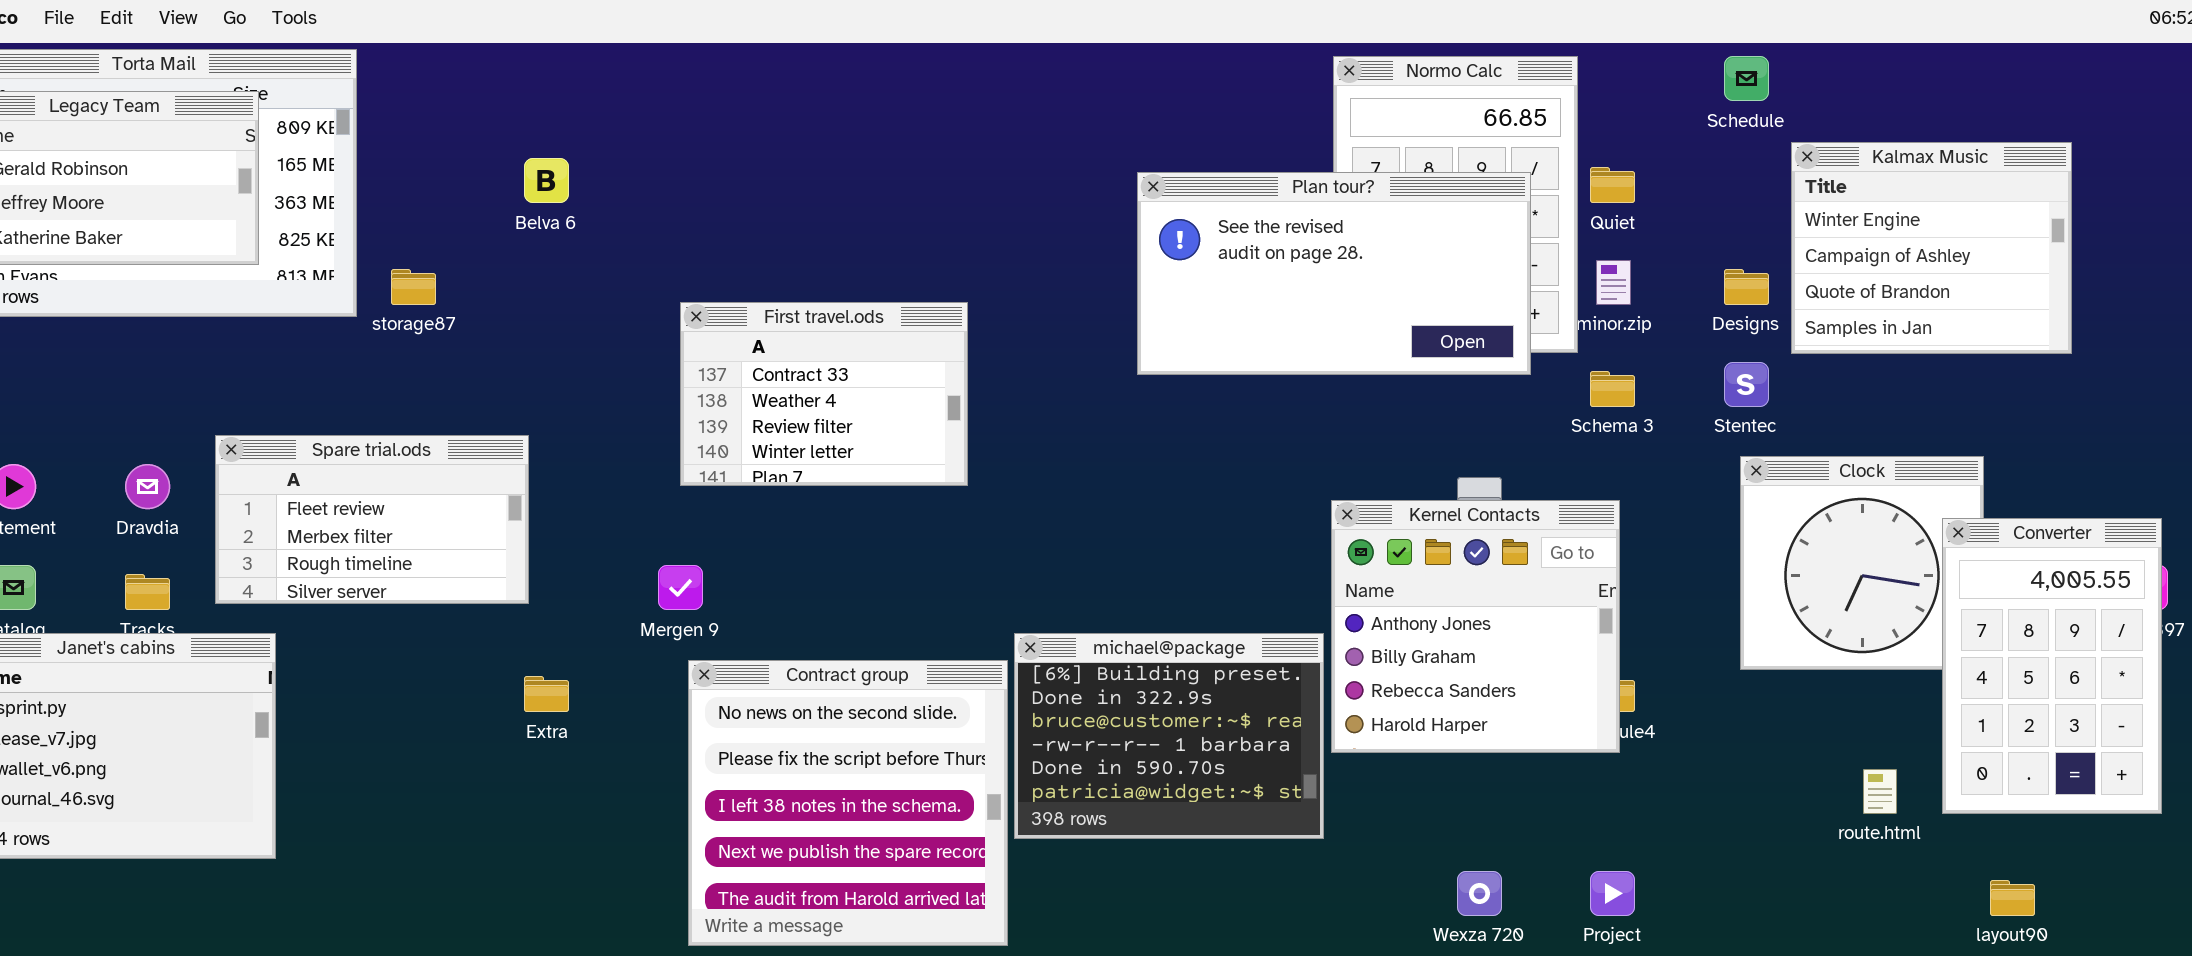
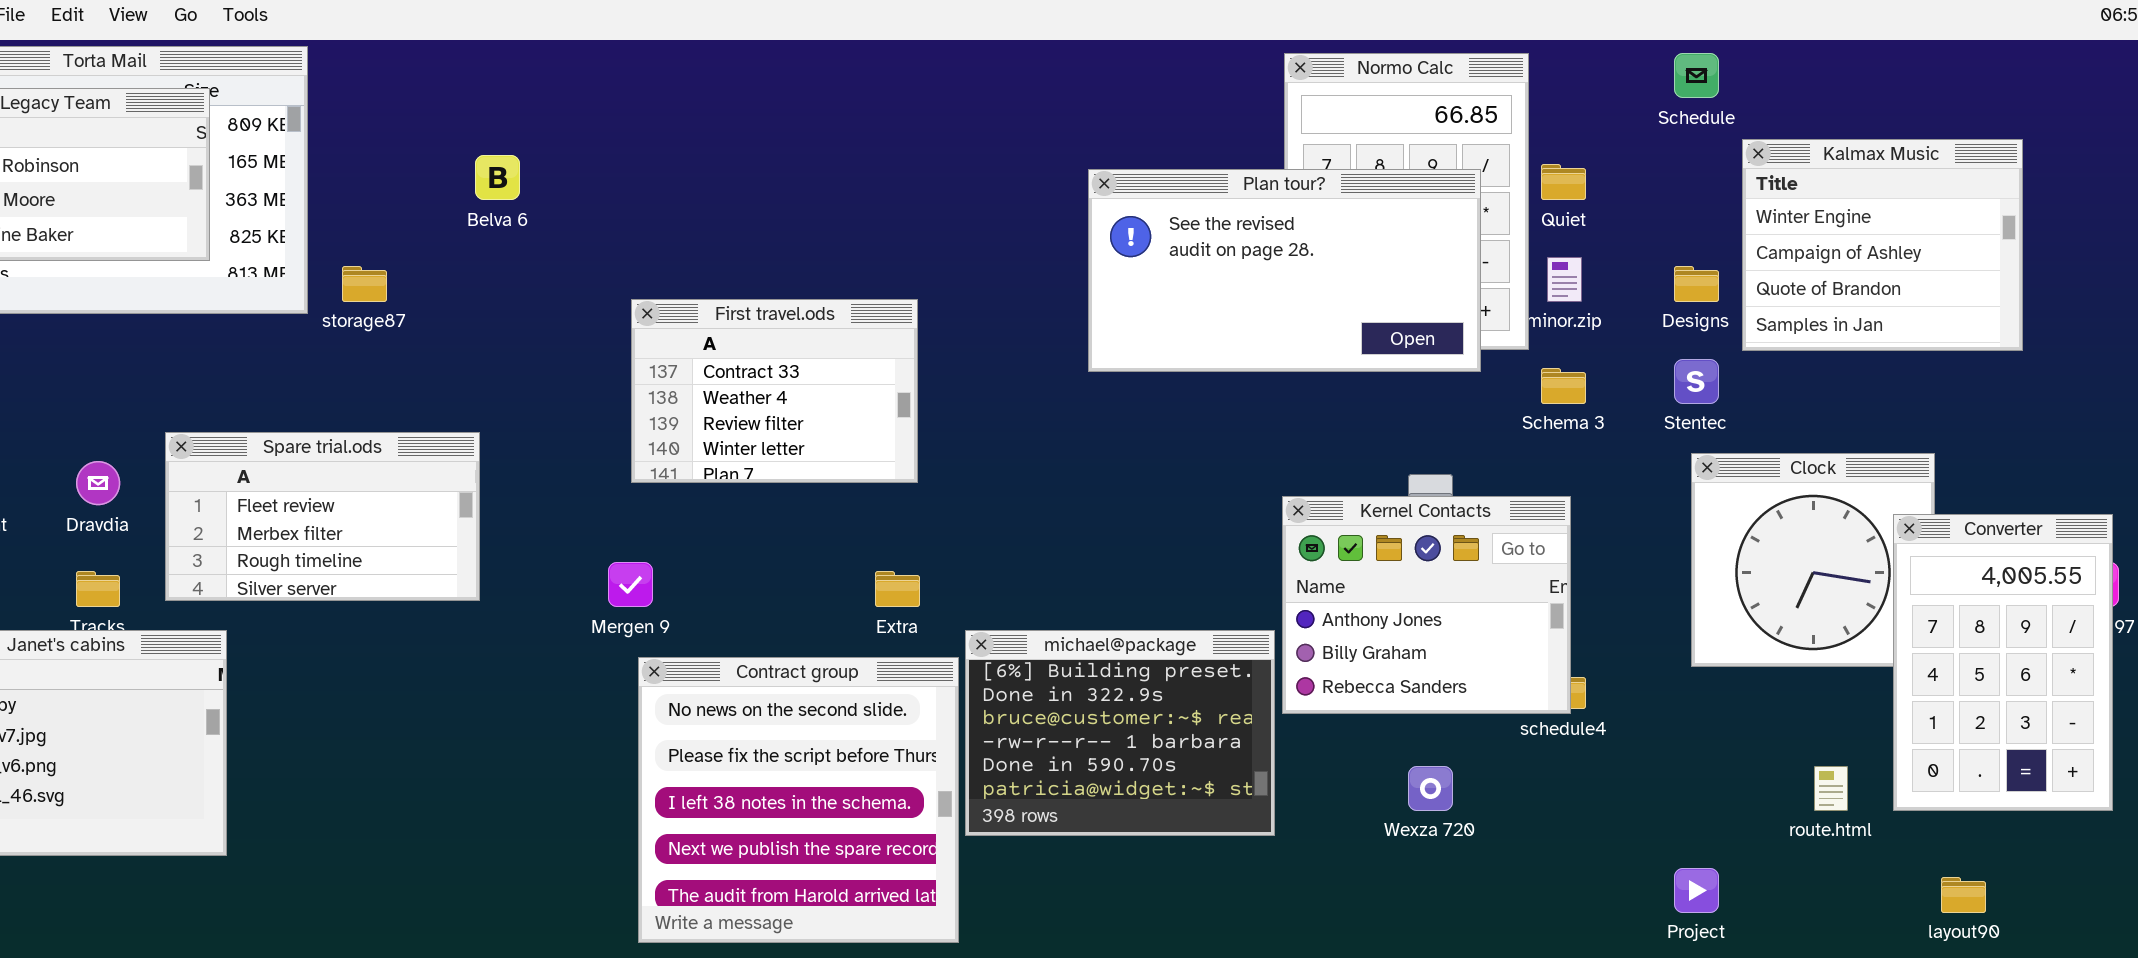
Kernel Contacts: [1331,500,1620,753] -> [1282,496,1571,714], resized
Extra: [524,676,569,712] -> [875,571,920,607], moved
Wexza 720: [1457,871,1502,916] -> [1408,766,1453,811], moved
Project: [1590,871,1635,916] -> [1674,868,1719,913], moved

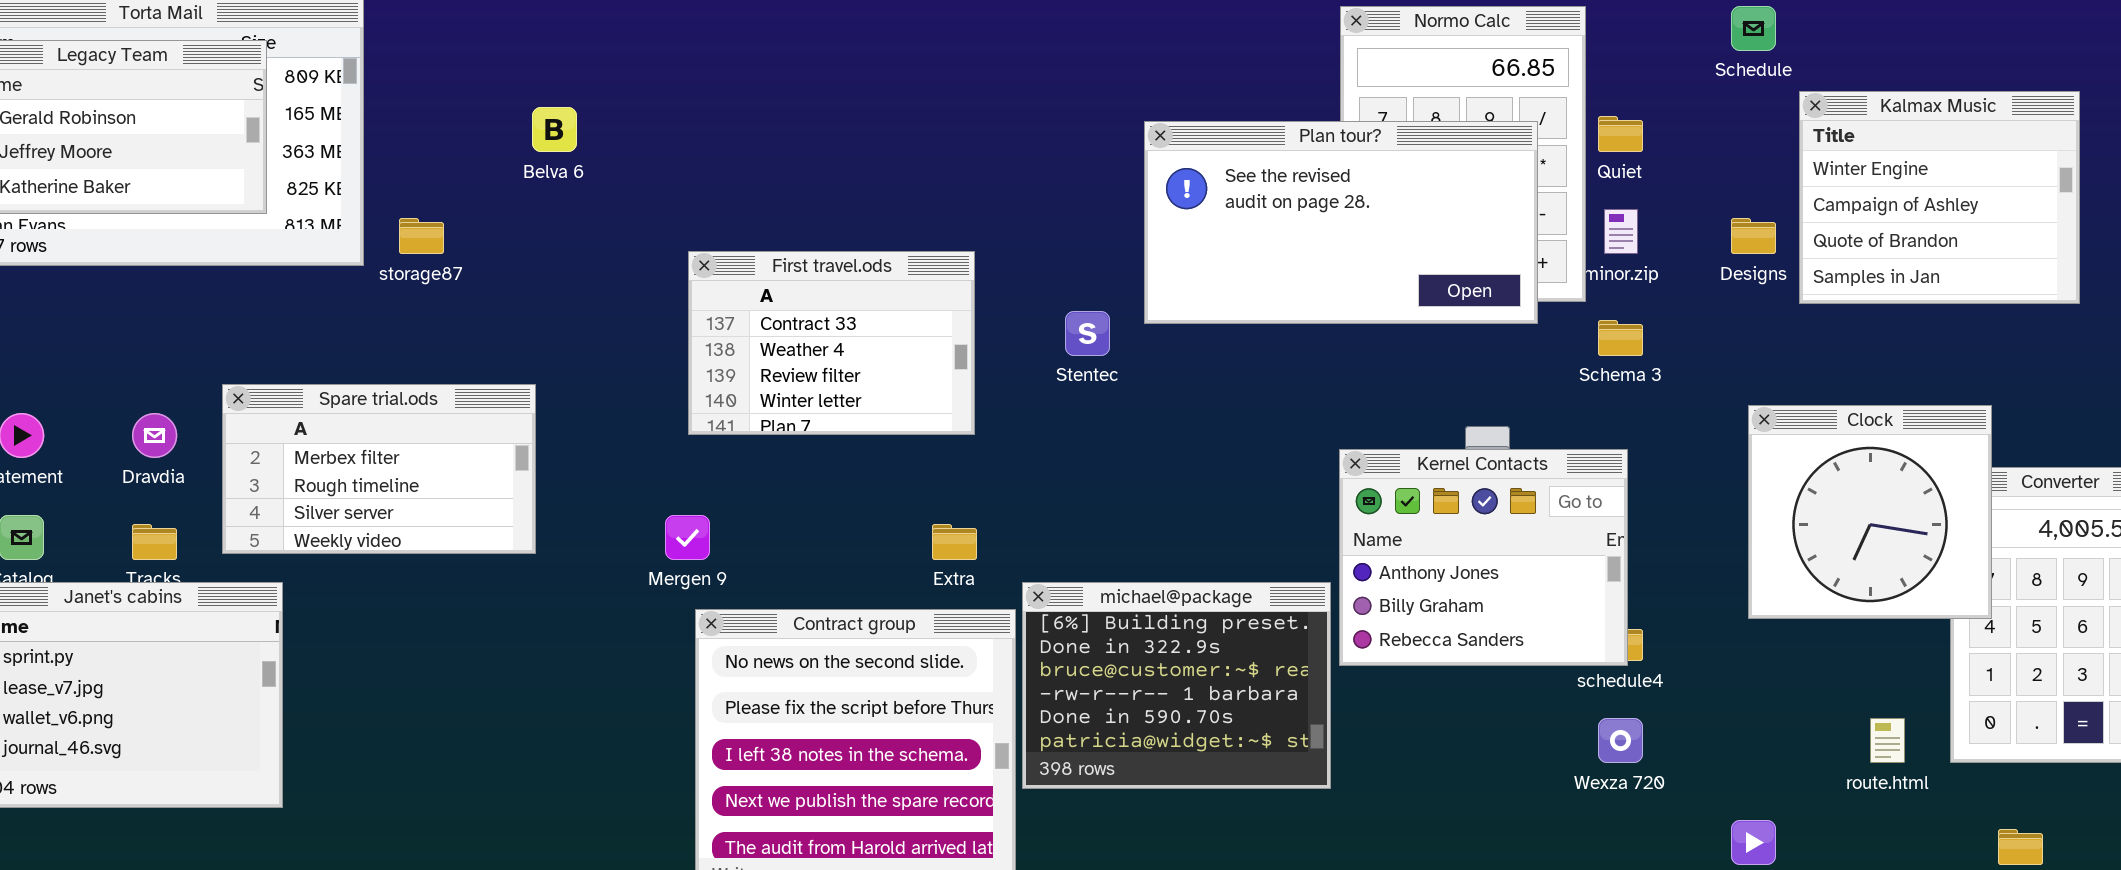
Stentec: [1674,359,1719,404] -> [1065,311,1110,356], moved
Spare trial.ods: [165,432,480,601] -> [222,384,536,554], scrolled down 1 row
Clock: [1691,453,1935,667] -> [1748,405,1992,619], raised
Wexza 720: [1408,766,1453,811] -> [1598,718,1643,763], moved

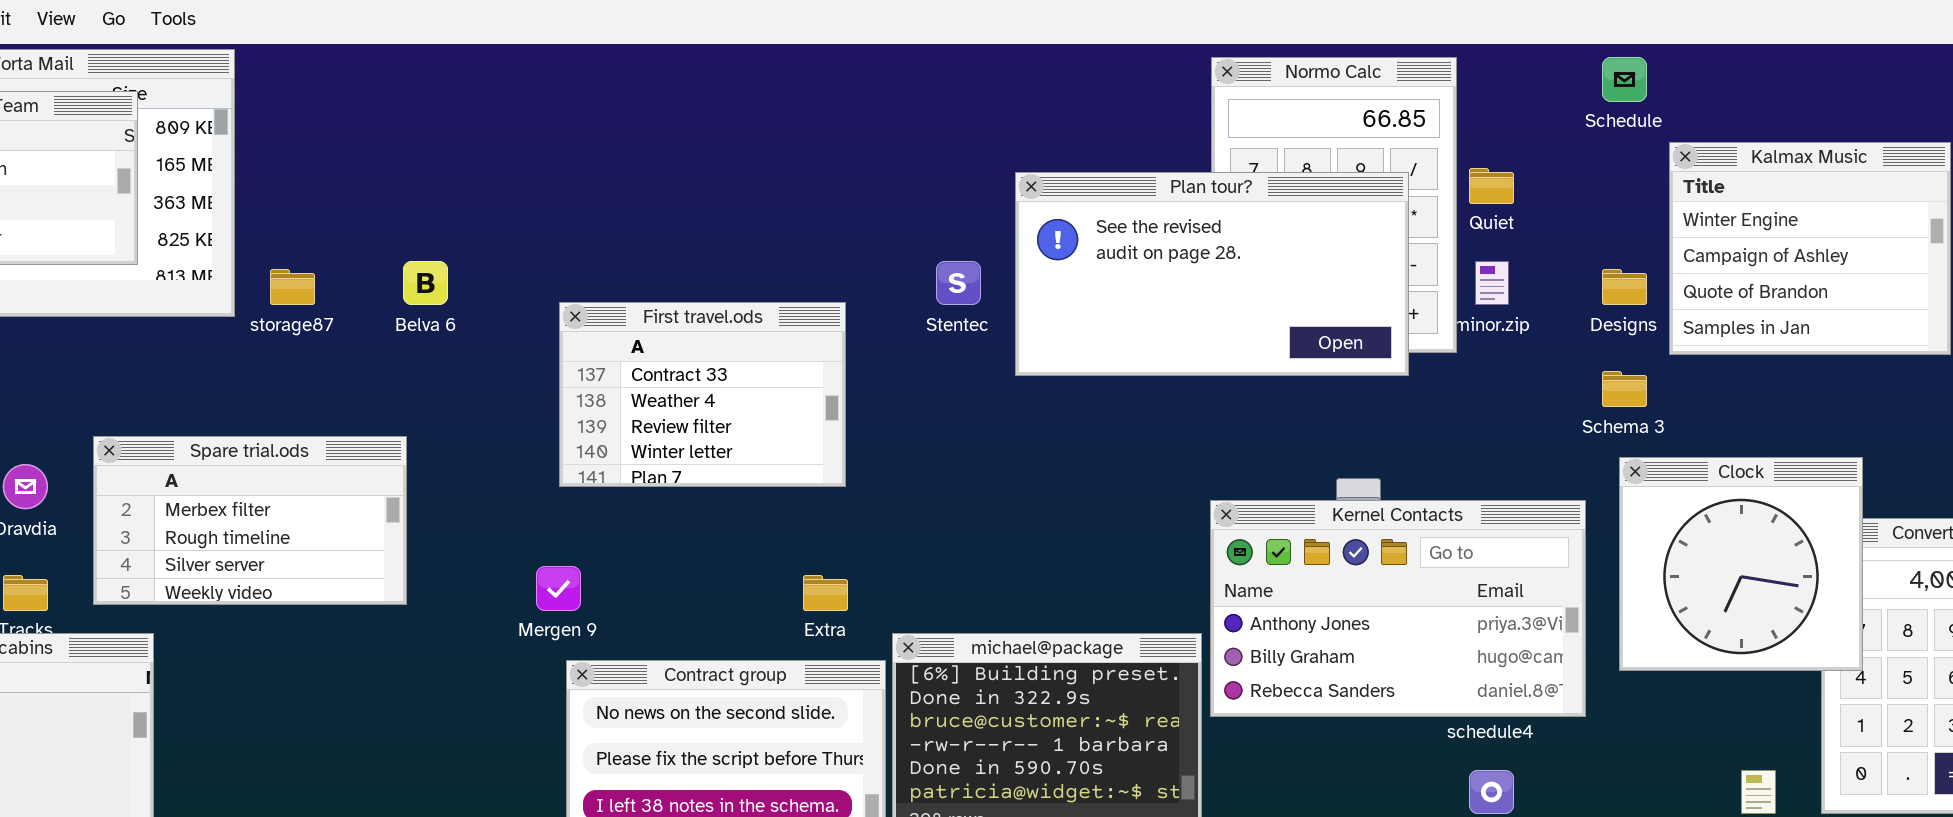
Belva 6: [532,107,577,152] -> [403,261,448,305], moved
Stentec: [1065,311,1110,356] -> [936,261,981,305], moved
Schema 3: [1598,320,1643,356] -> [1602,371,1647,407], moved
Kernel Contacts: [1339,449,1628,666] -> [1210,500,1586,717], resized

